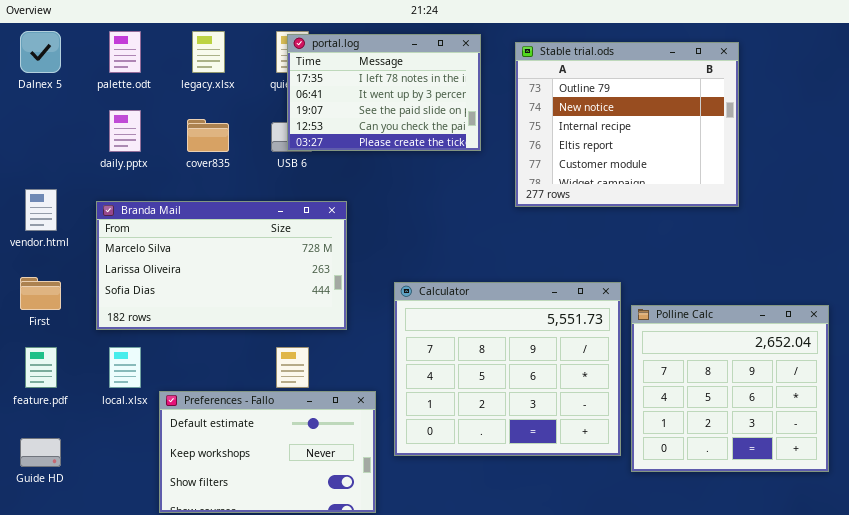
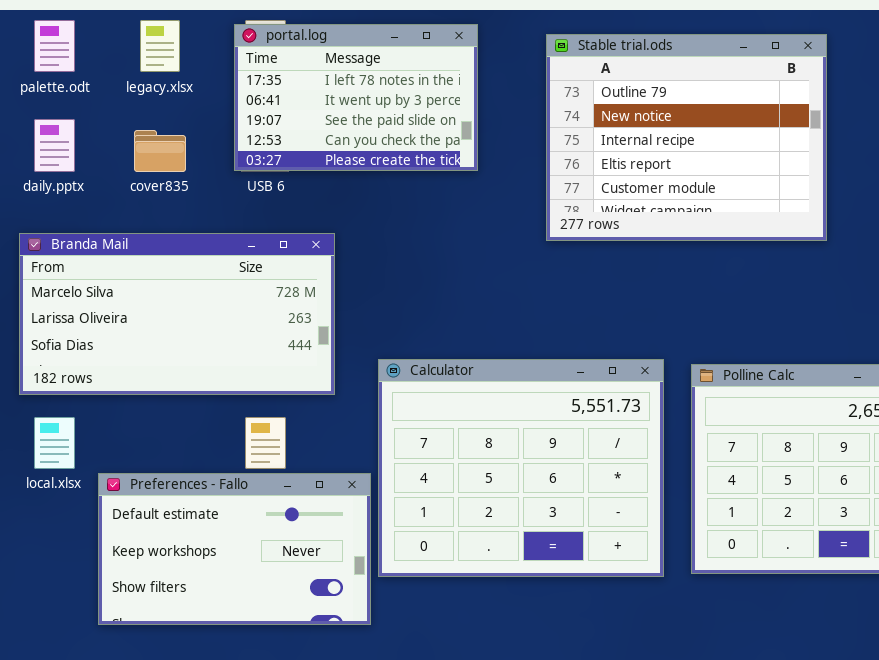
portal.log: [287,34,481,151] -> [234,24,478,171], moved
Calculator: [394,282,621,456] -> [378,359,664,577], moved

